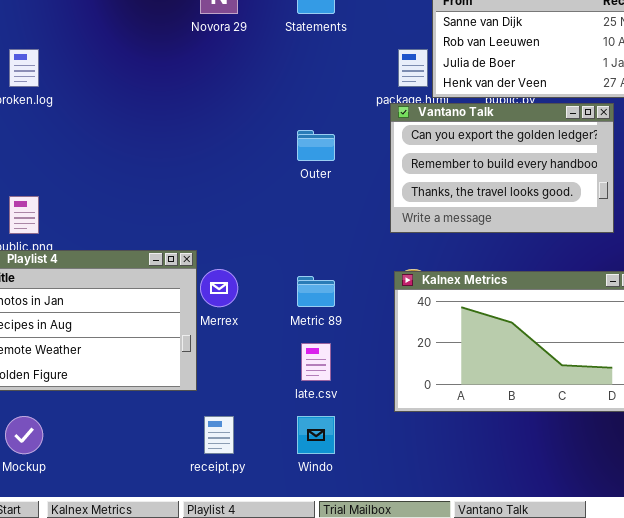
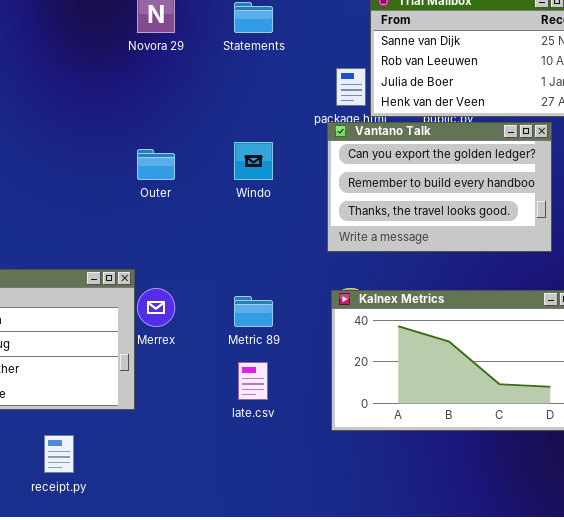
Outer: [297,130,335,161] -> [137,149,175,180], moved
receipt.py: [204,416,234,454] -> [44,435,74,473], moved
Windo: [297,416,335,454] -> [234,142,273,180], moved

